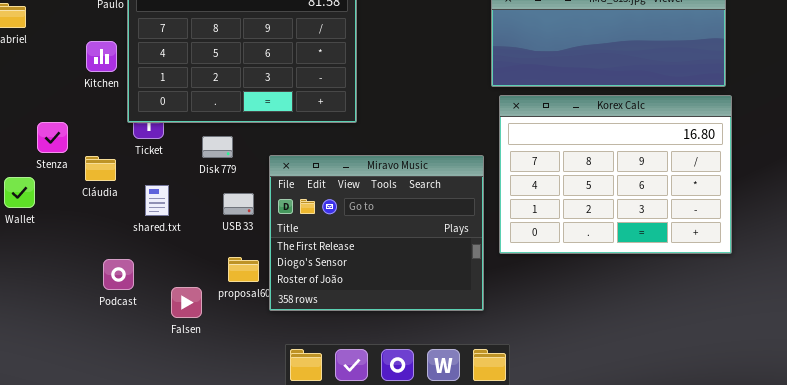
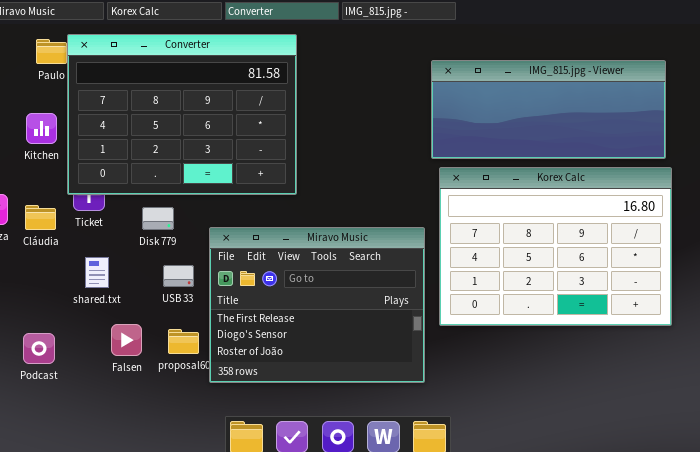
Cláudia: [85,156,116,181] -> [25,205,56,230], moved
Podcast: [103,259,134,290] -> [23,333,55,364], moved
Falsen: [171,287,202,318] -> [111,324,142,356], moved

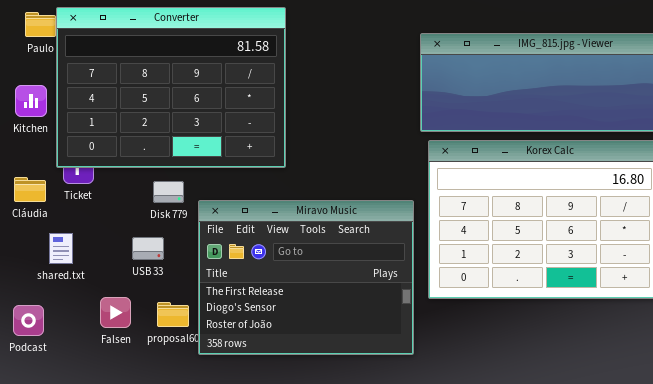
Disk 779: [142,207,174,230] -> [153,181,184,203], moved
shared.txt: [85,257,109,288] -> [49,233,73,264], moved
USB 33: [163,265,194,287] -> [132,237,164,260], moved

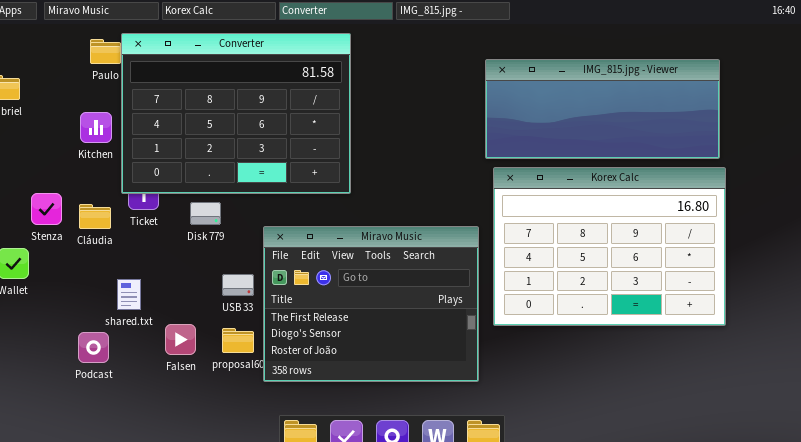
Disk 779: [153,181,184,203] -> [190,202,221,225], moved
shared.txt: [49,233,73,264] -> [117,279,141,310], moved
USB 33: [132,237,164,260] -> [222,274,254,296], moved

